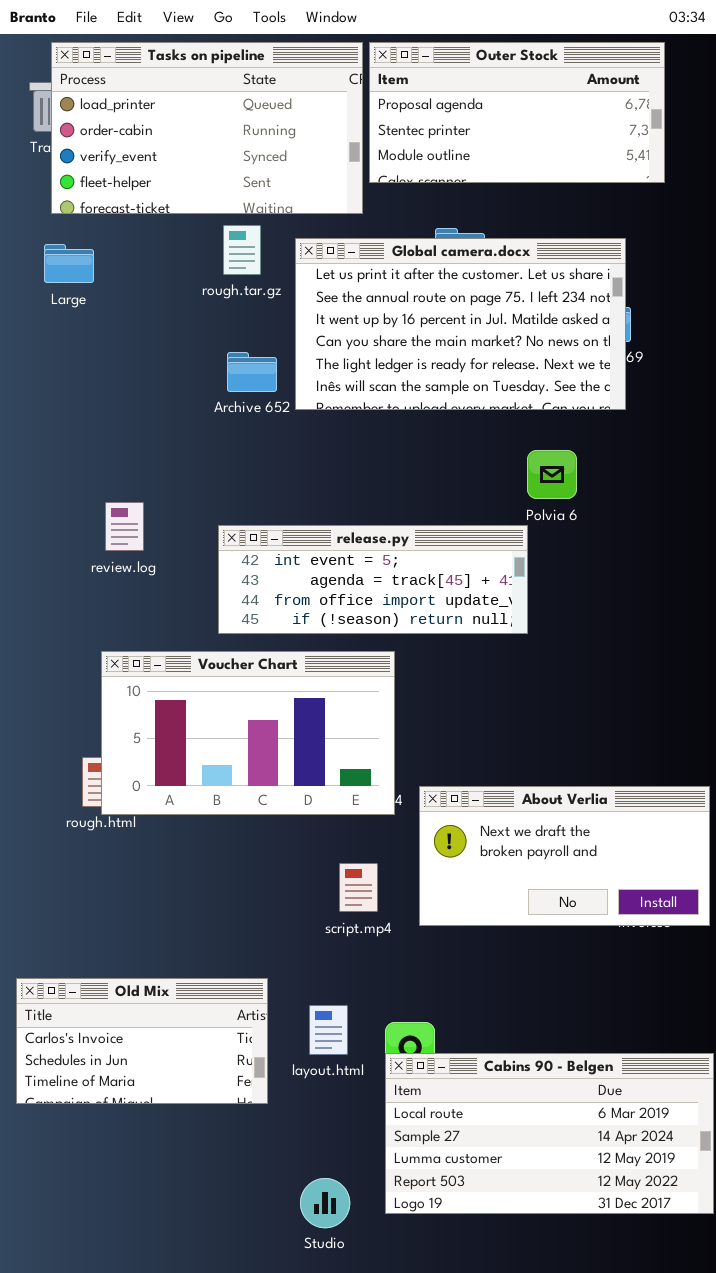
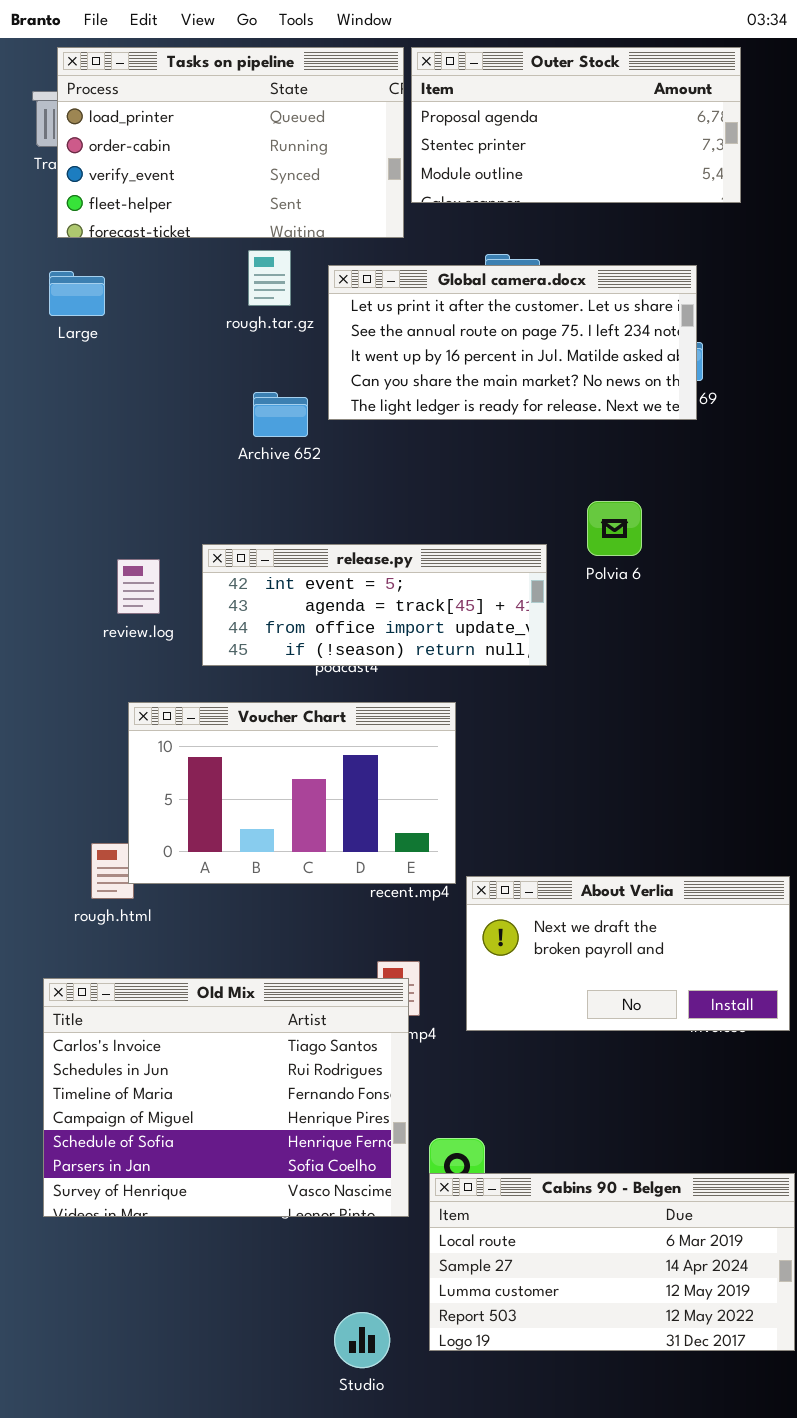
Global camera.docx: [295,238,626,410] -> [328,265,697,420], resized
release.py: [218,525,528,634] -> [202,544,547,666], moved
Voucher Chart: [101,651,395,815] -> [128,702,456,884], moved
Old Mix: [16,978,268,1104] -> [43,978,409,1217], moved, resized

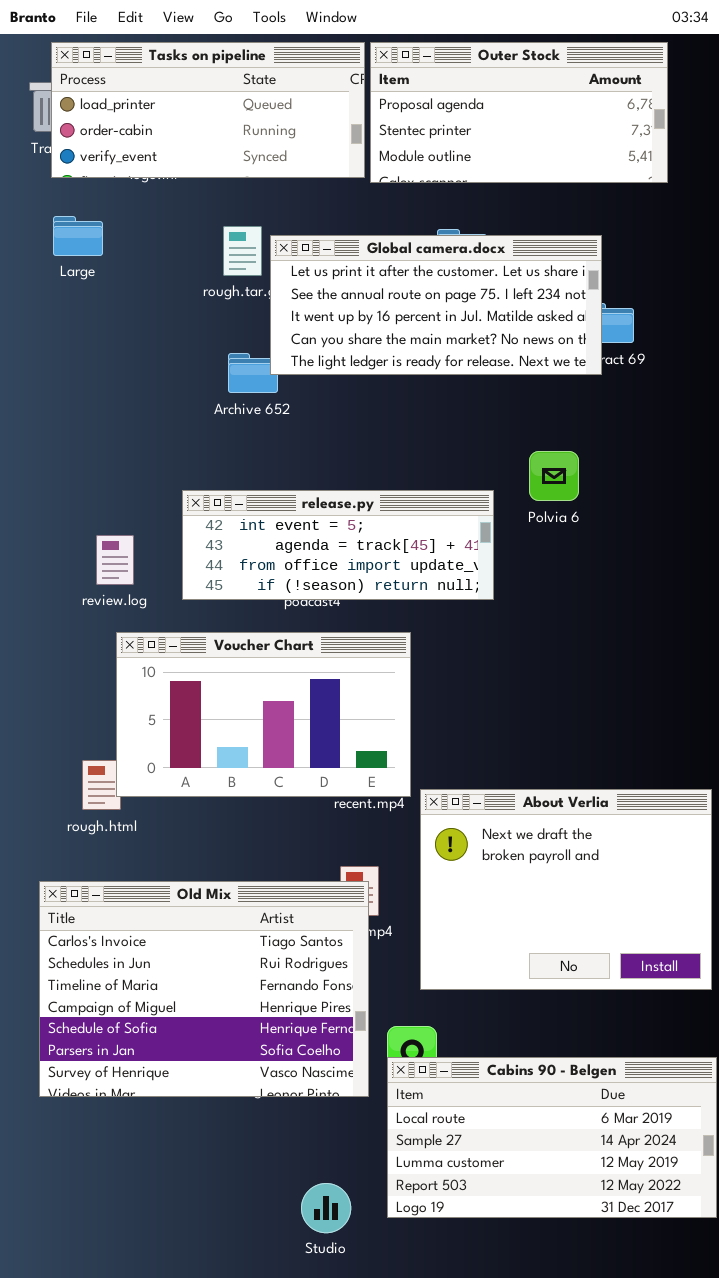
Tasks on pipeline: [57,47,404,238] -> [51,42,365,178], resized
Global camera.docx: [328,265,697,420] -> [270,235,602,375], moved
Large: [49,271,105,316] -> [53,216,103,256], moved
review.log: [117,559,160,614] -> [96,535,134,585], moved
About Verlia: [466,876,790,1031] -> [420,789,712,990], resized

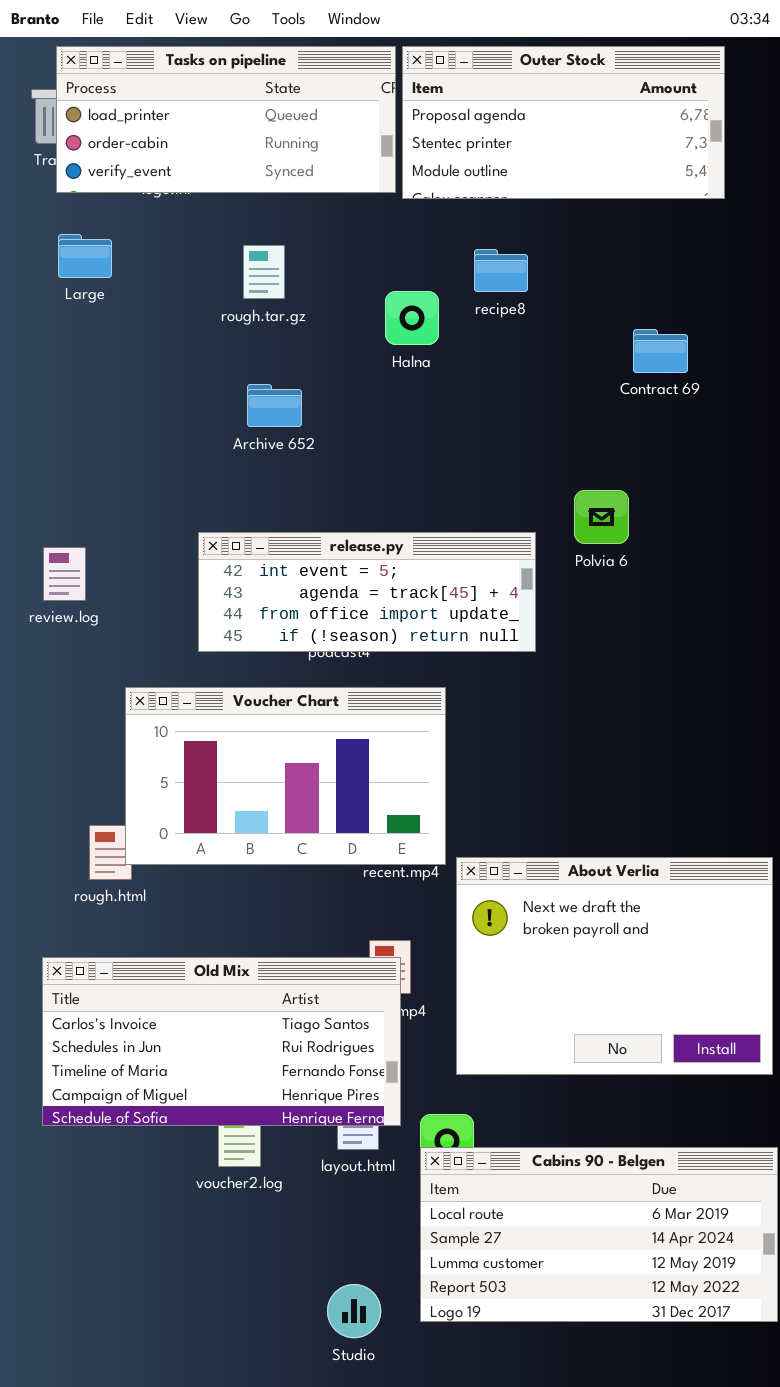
Global camera.docx: [270,235,602,375] -> none, closed
review.log: [96,535,134,585] -> [43,547,86,601], moved
Old Mix: [39,881,369,1097] -> [42,957,401,1126], resized

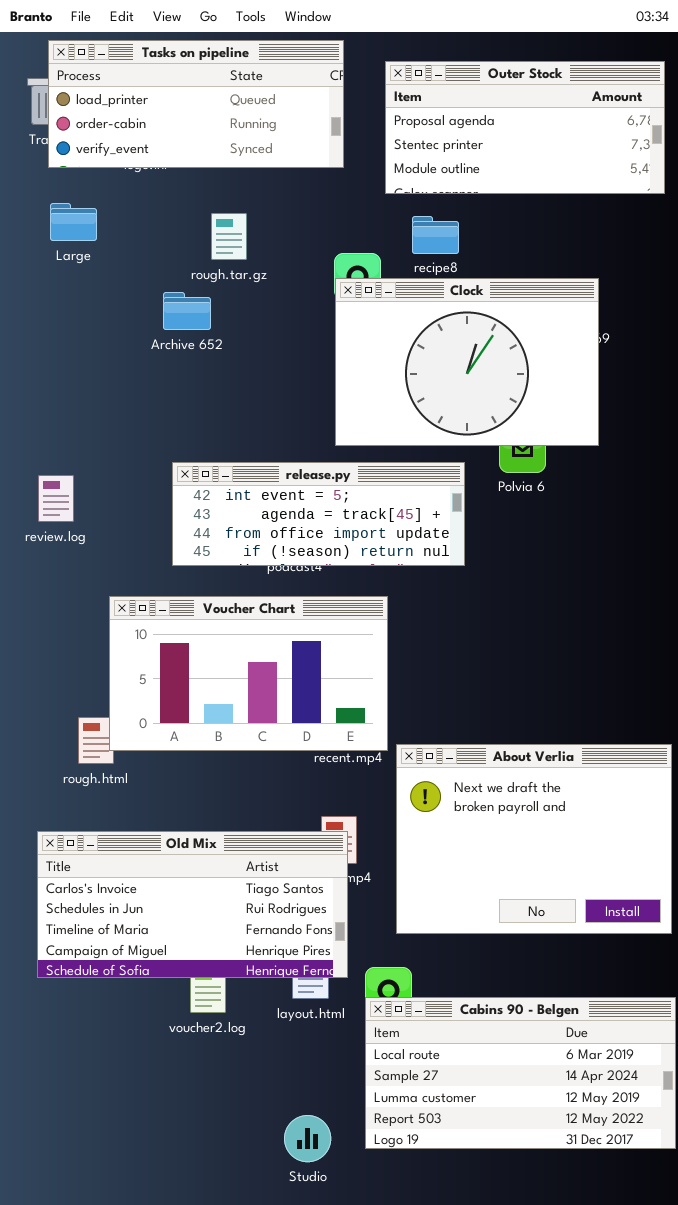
Outer Stock: [402,46,725,199] -> [385,61,665,194], moved
Clock: none -> [335,278,599,446], opened
Archive 652: [247,384,302,427] -> [163,292,211,330], moved

